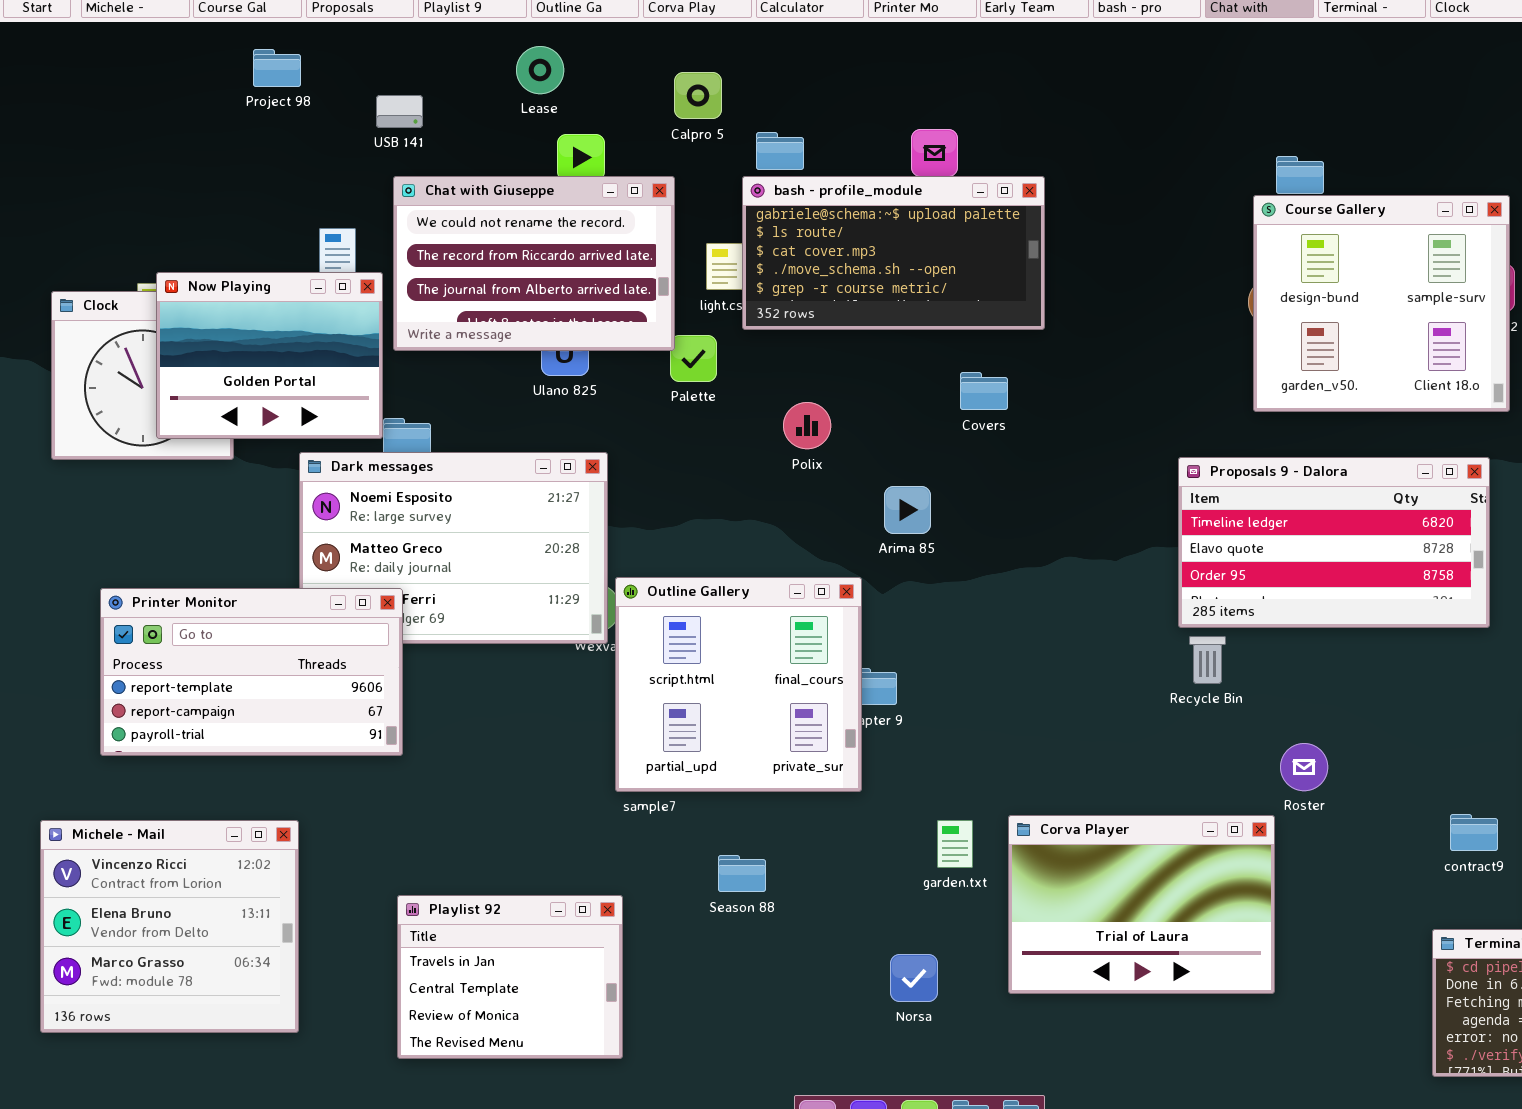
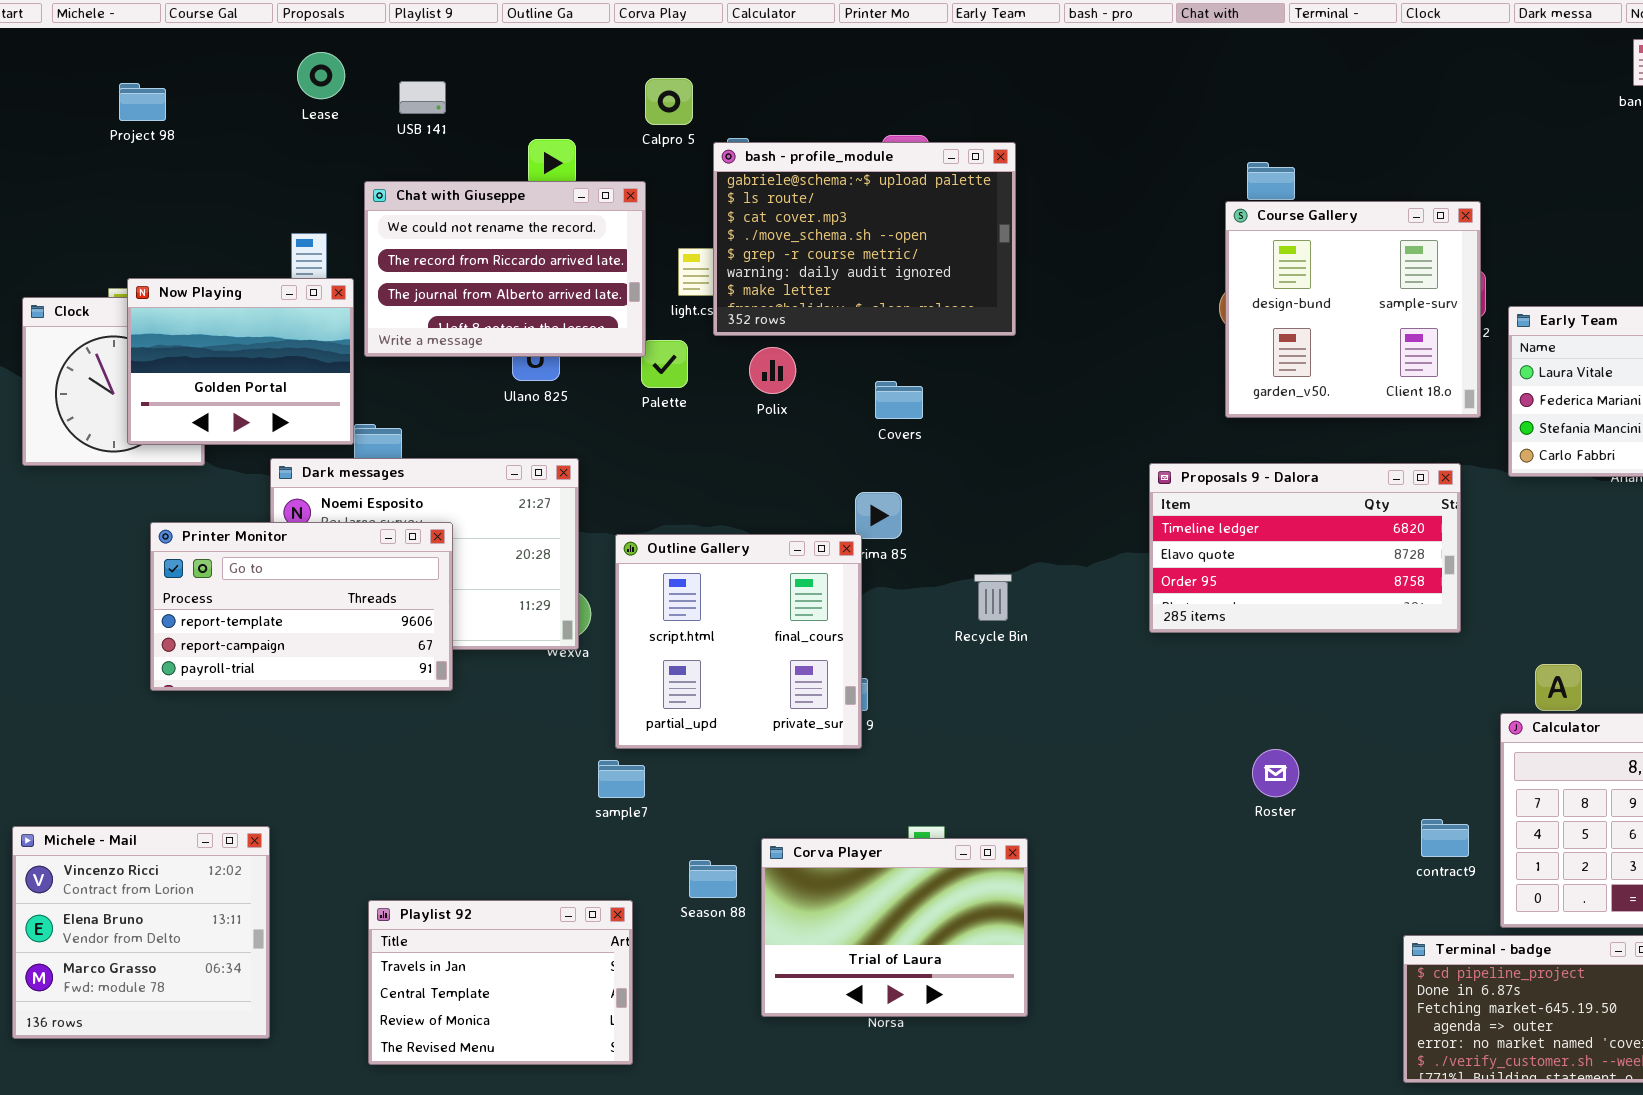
Lease: [516,46,564,94] -> [297,52,345,99], moved
Project 98: [253,49,301,87] -> [119,83,166,121], moved
USB 141: [376,95,423,128] -> [399,81,446,114], moved
bash - profile_module: [742,176,1045,330] -> [713,142,1016,336], resized
Covers: [960,372,1008,410] -> [875,381,923,419], moved
Polix: [783,402,831,449] -> [749,347,796,394], moved
Outline Gallery: [615,577,862,792] -> [615,534,862,749], moved
Printer Monitor: [100,588,403,756] -> [150,522,453,691], moved
Recycle Bin: [1189,636,1226,684] -> [974,574,1012,621], moved
Corva Player: [1008,815,1275,994] -> [761,838,1028,1017], moved
Playlist 92: [397,895,623,1059] -> [368,900,633,1065], resized

